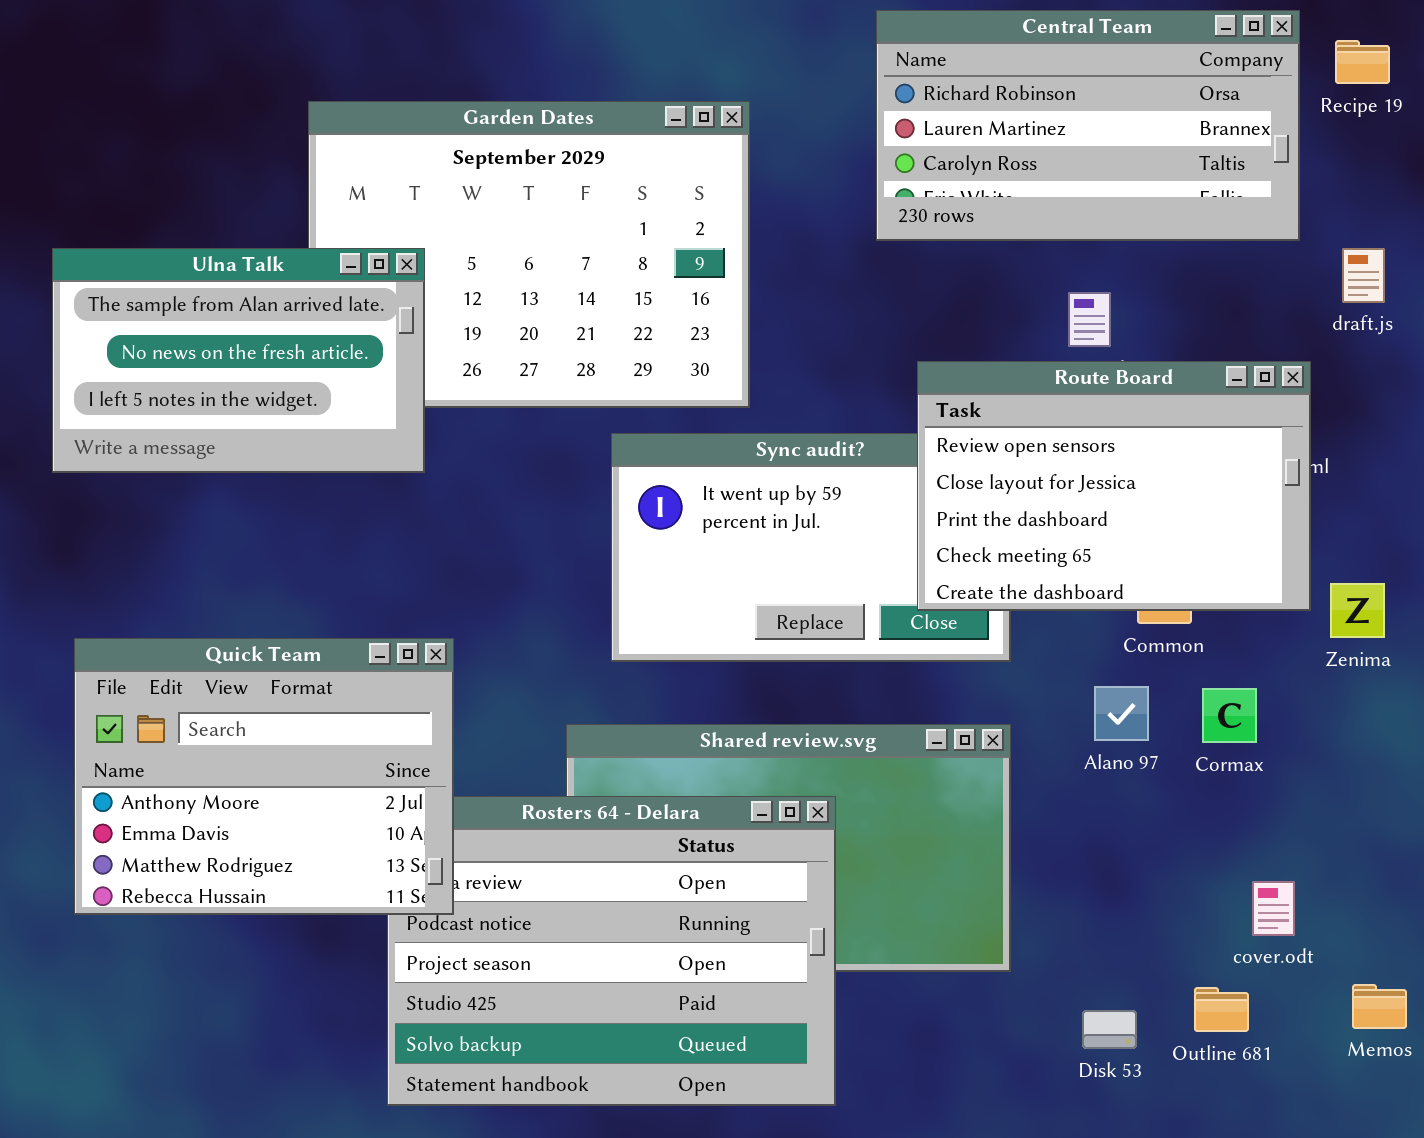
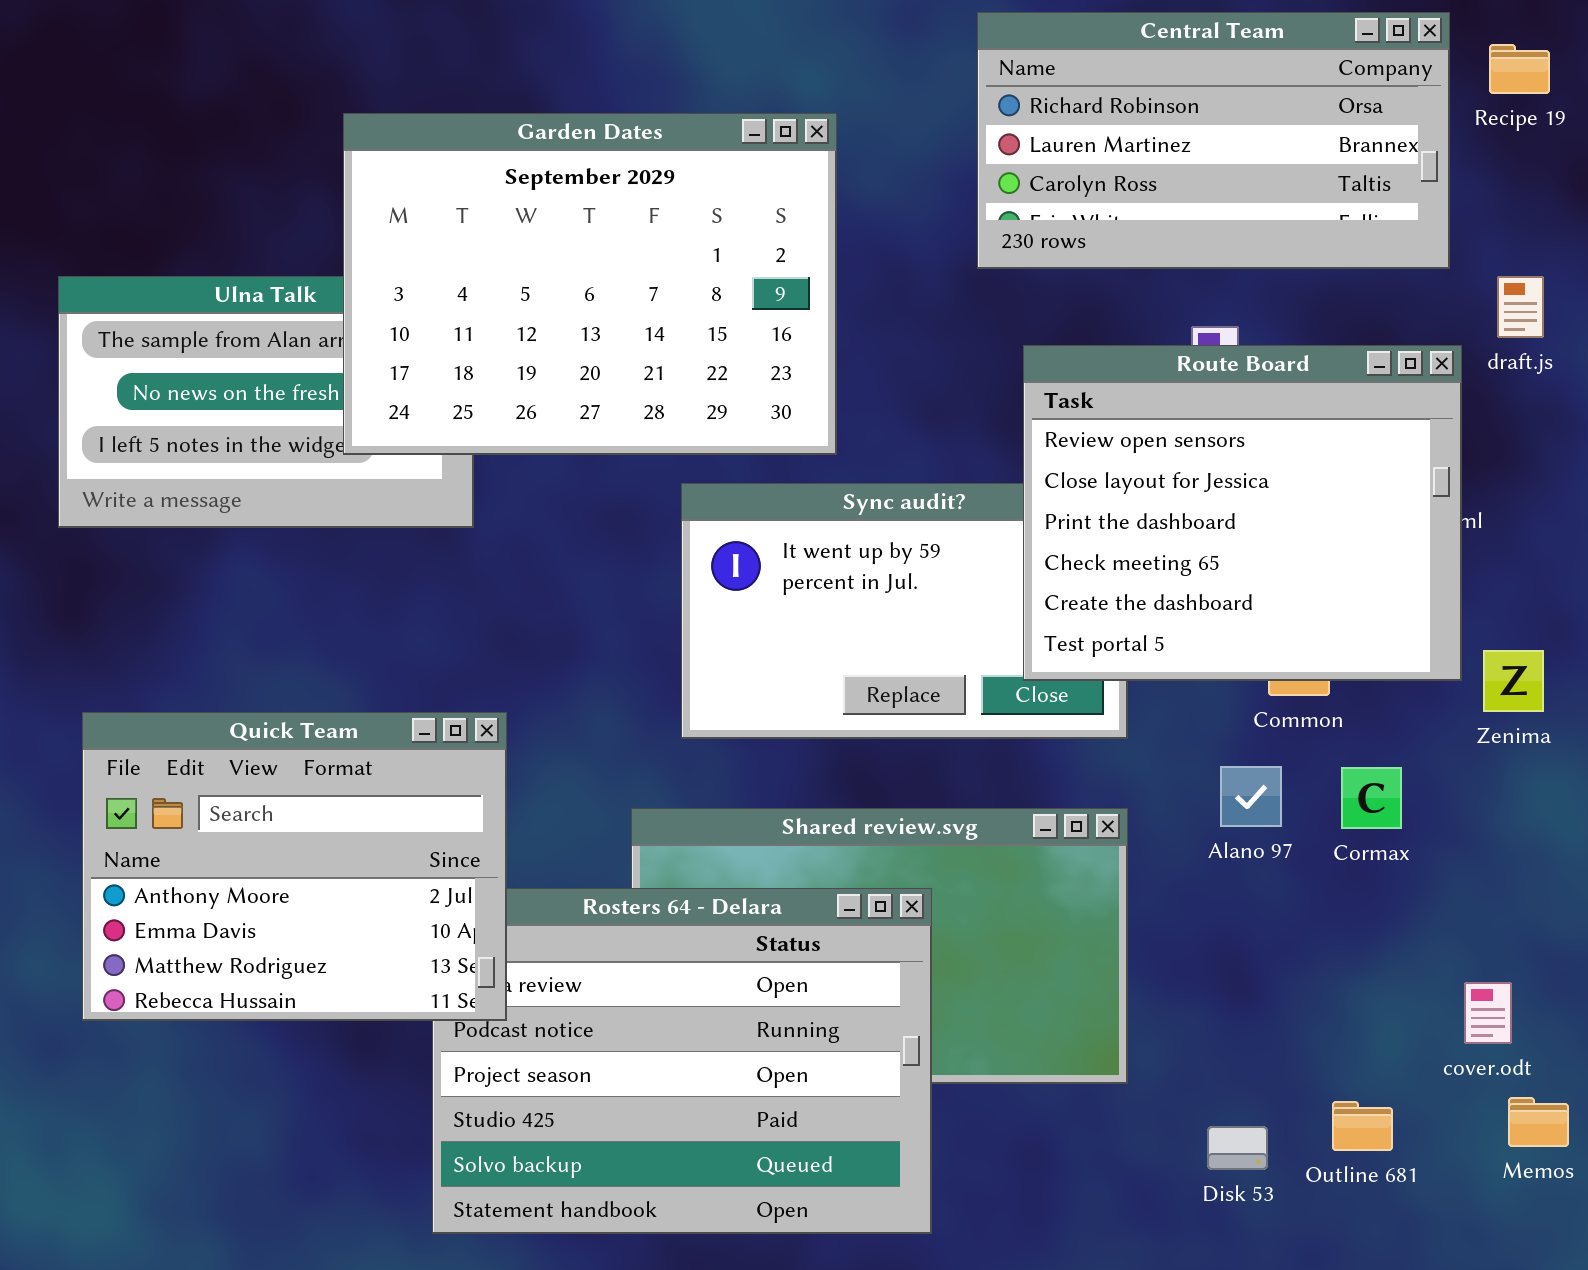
Garden Dates: [308,101,750,408] -> [343,113,837,455], raised
Route Board: [917,361,1311,611] -> [1023,345,1462,681], resized
cover.odt: [1252,881,1295,936] -> [1464,982,1512,1044], moved

